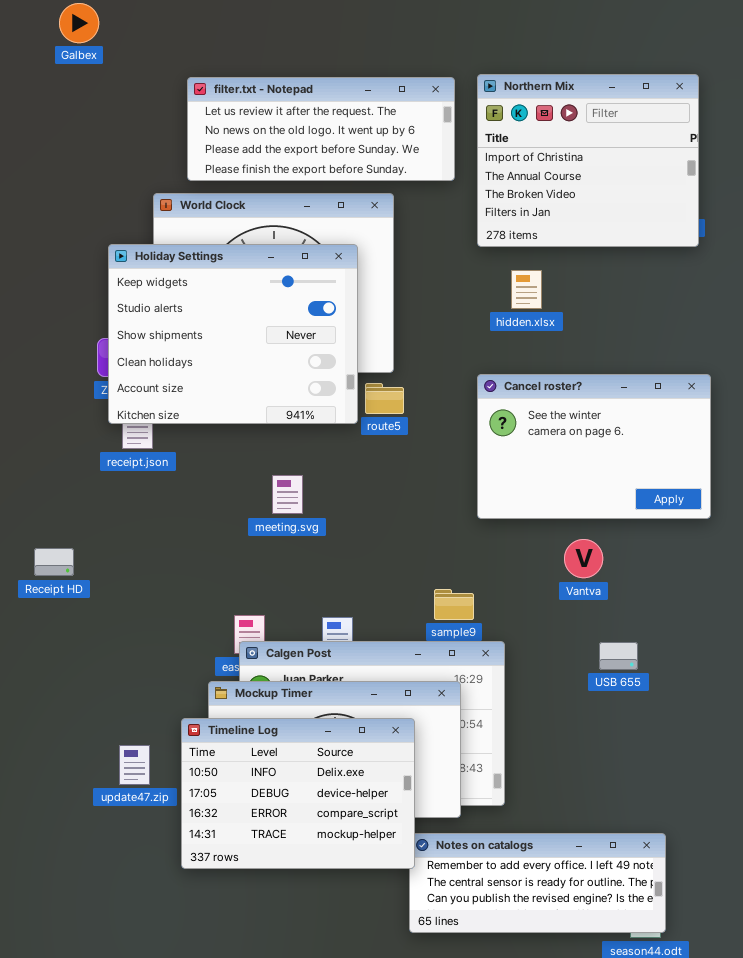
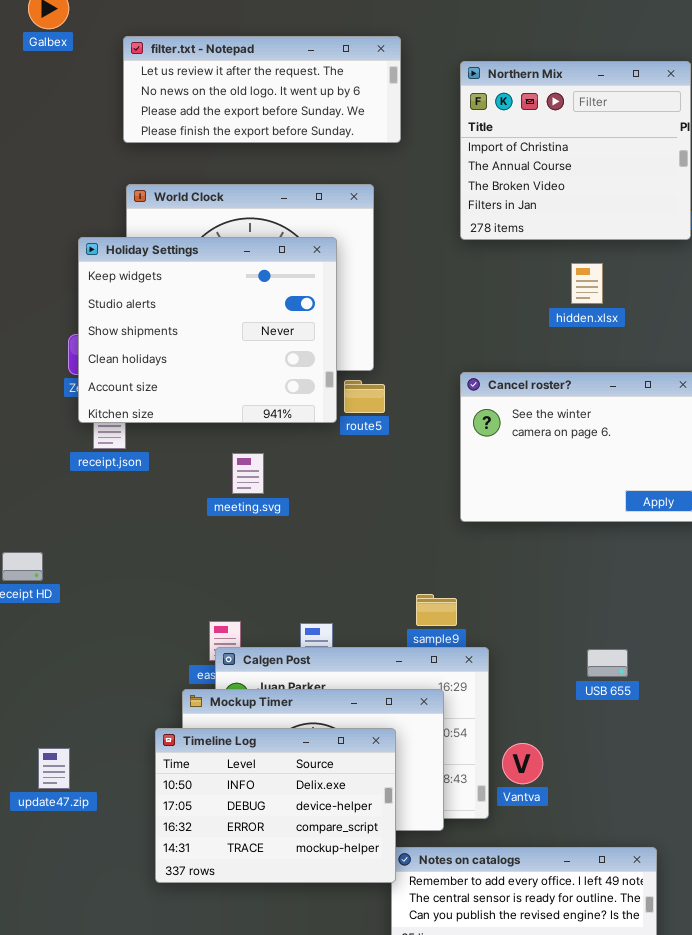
filter.txt - Notepad: [187,77,455,181] -> [123,36,401,143], moved
hidden.xlsx: [511,270,542,309] -> [571,263,603,304], moved
meeting.svg: [272,475,303,514] -> [232,453,264,494], moved
Vantva: [564,539,603,578] -> [502,743,543,784], moved
update47.zip: [119,745,150,785] -> [38,748,70,789], moved

